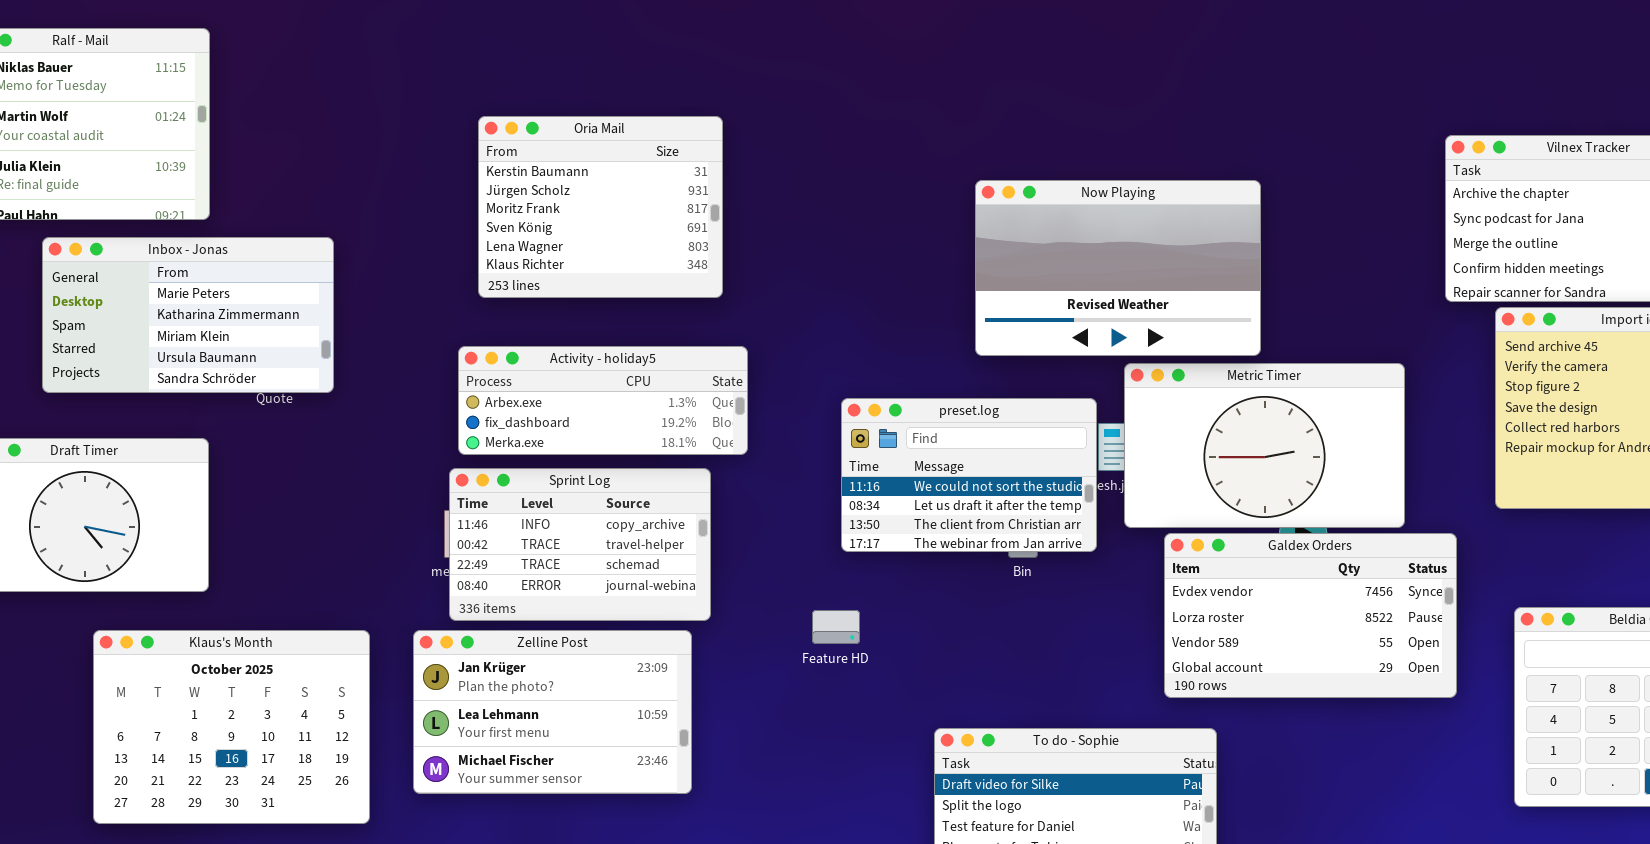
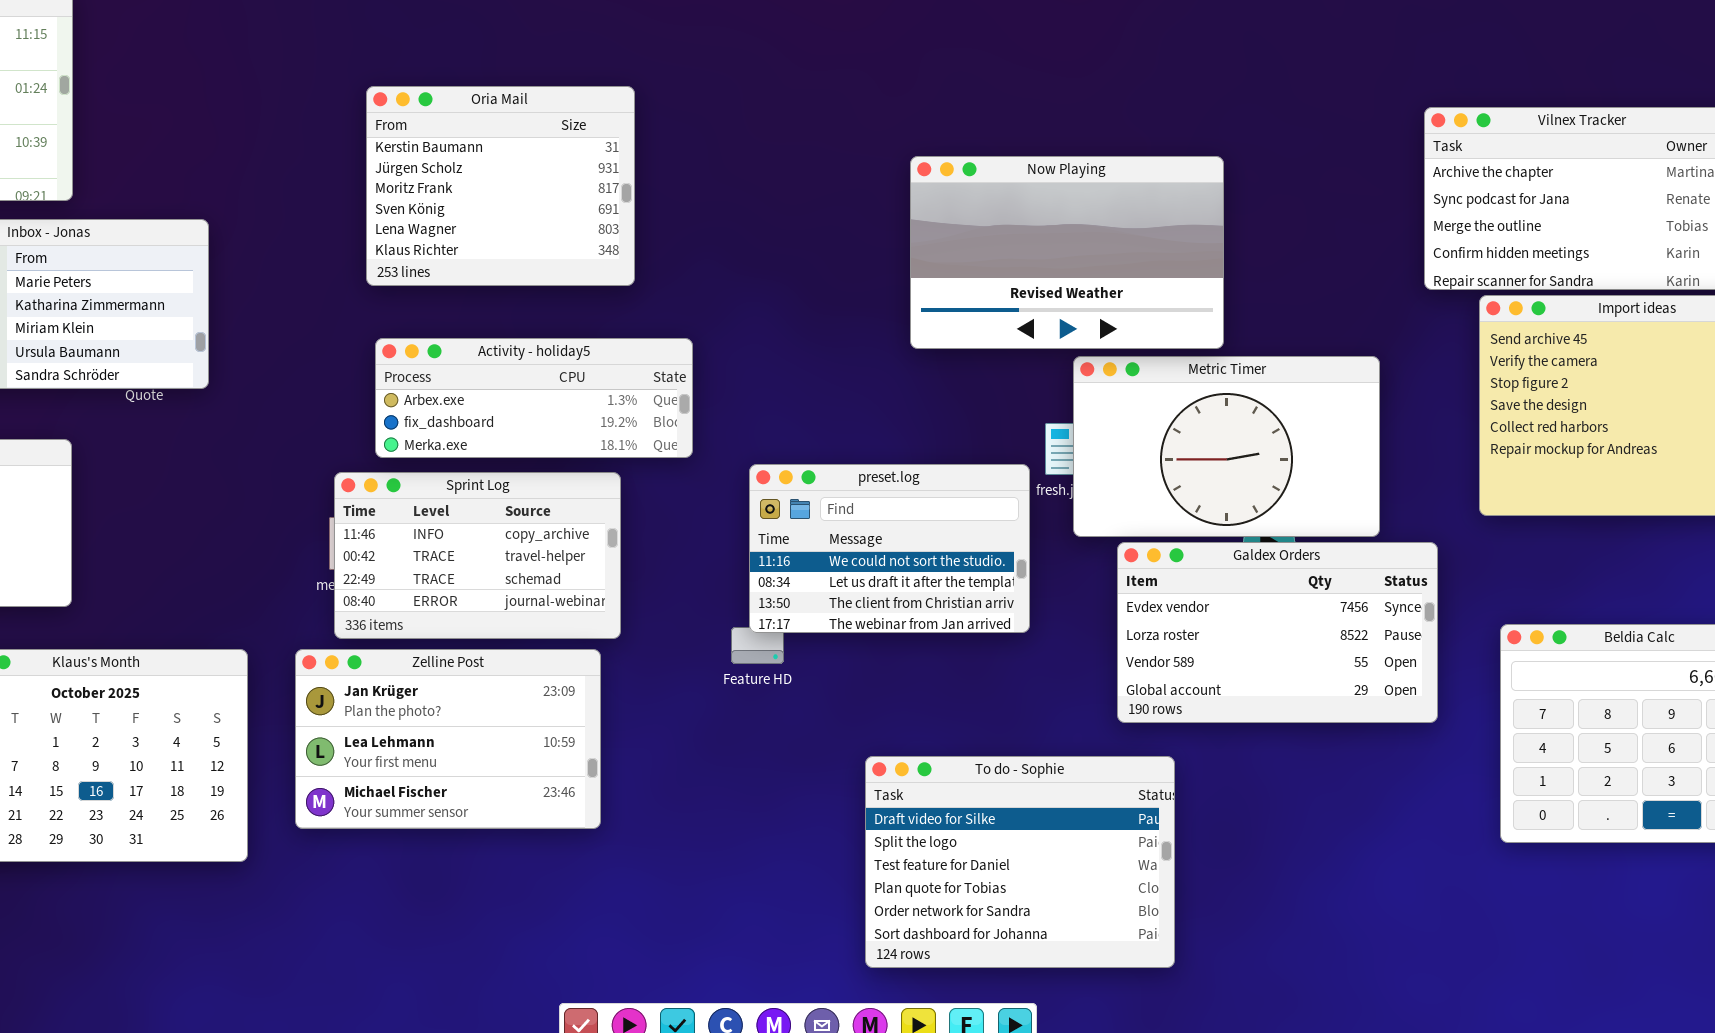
Activity - holiday5: [458,346,748,455] -> [375,338,693,458], moved
preset.log: [841,398,1097,552] -> [749,464,1030,633], moved

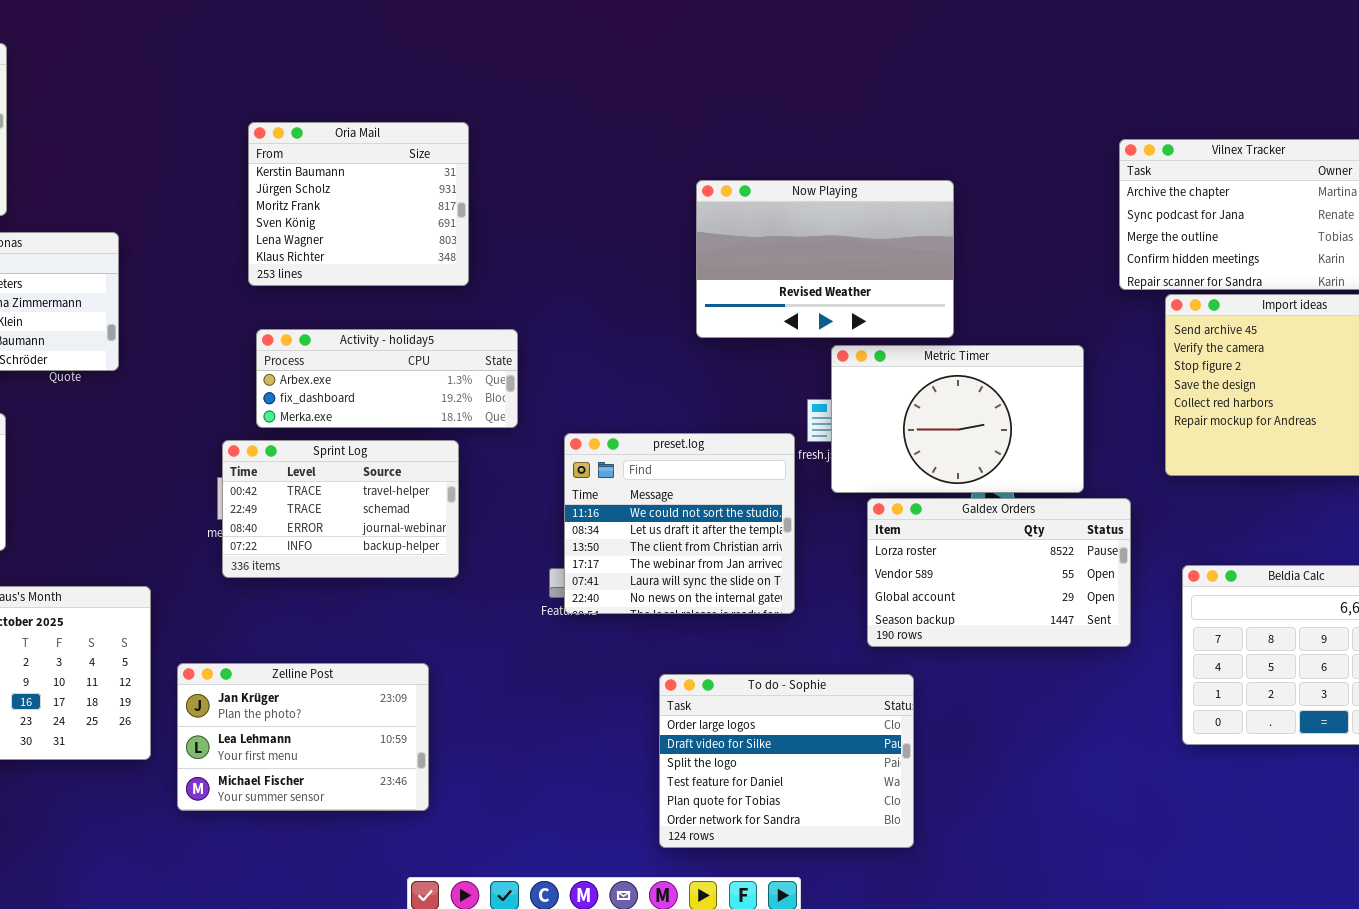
preset.log: [749,464,1030,633] -> [564,433,795,614], resized
Sprint Log: [334,472,621,639] -> [222,440,459,578], scrolled down 1 row
Galdex Orders: [1117,542,1438,723] -> [867,498,1131,647], scrolled down 1 row
Zelline Post: [295,649,601,829] -> [177,663,429,811], moved
To do - Sophie: [865,756,1175,968] -> [659,674,914,848], scrolled up 1 row

